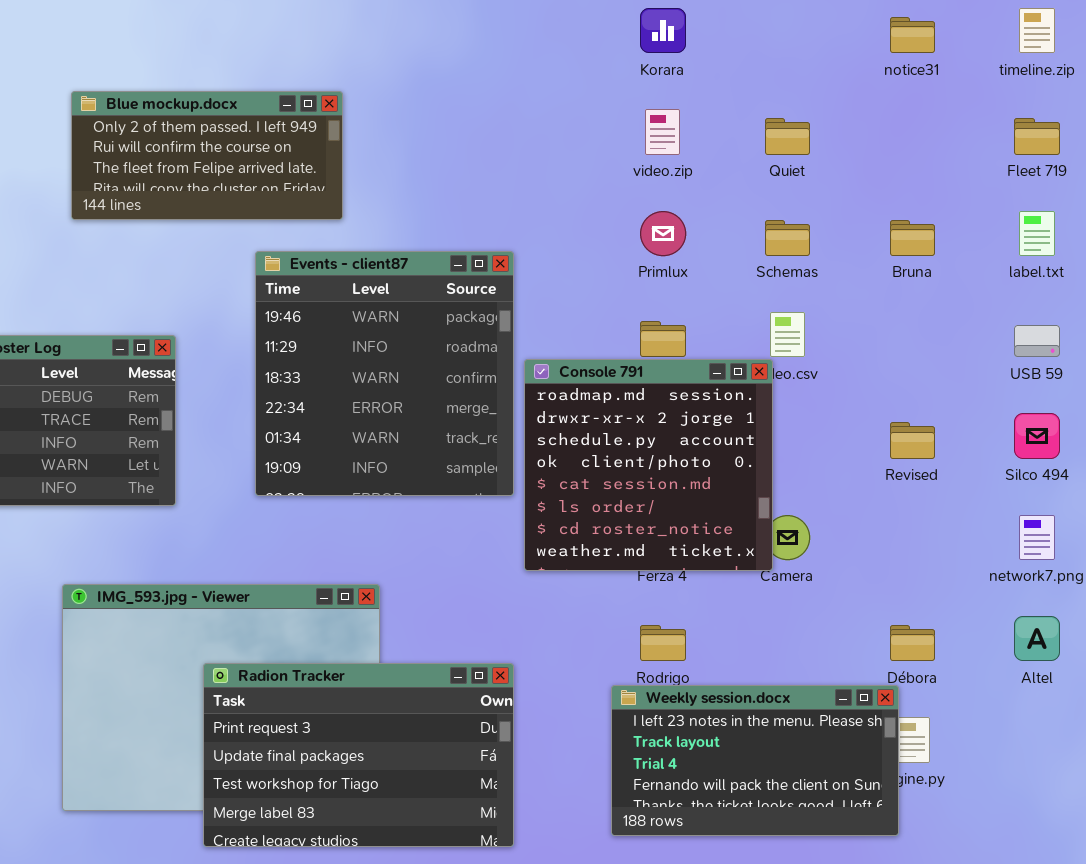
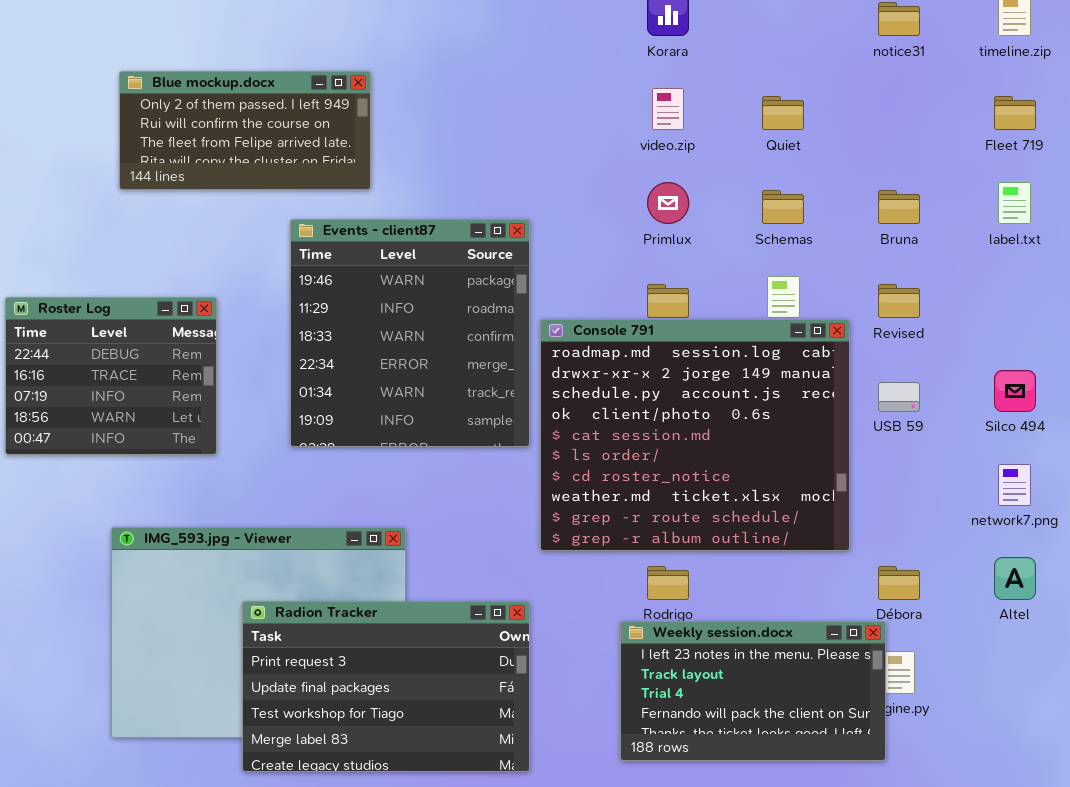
USB 59: [1014,325,1060,357] -> [878,382,920,412], moved
Console 791: [524,359,773,571] -> [540,319,850,551], resized
Revised: [890,422,935,459] -> [878,284,920,318], moved

